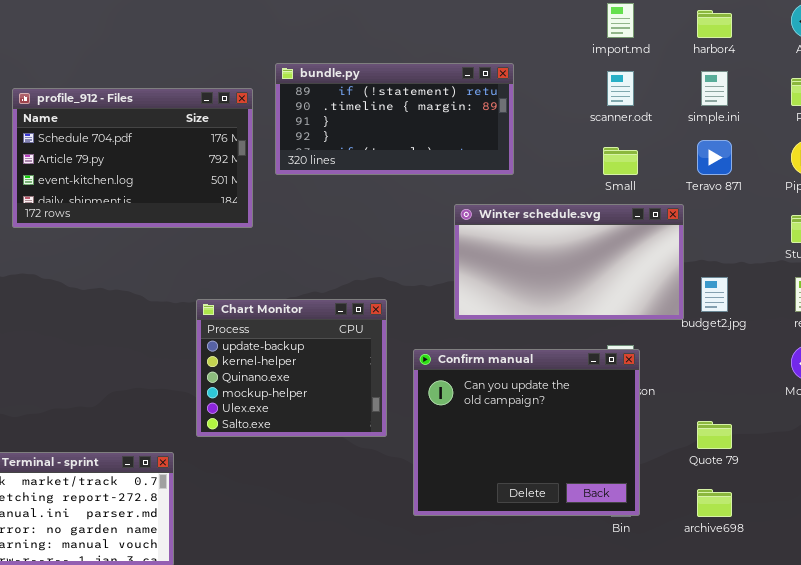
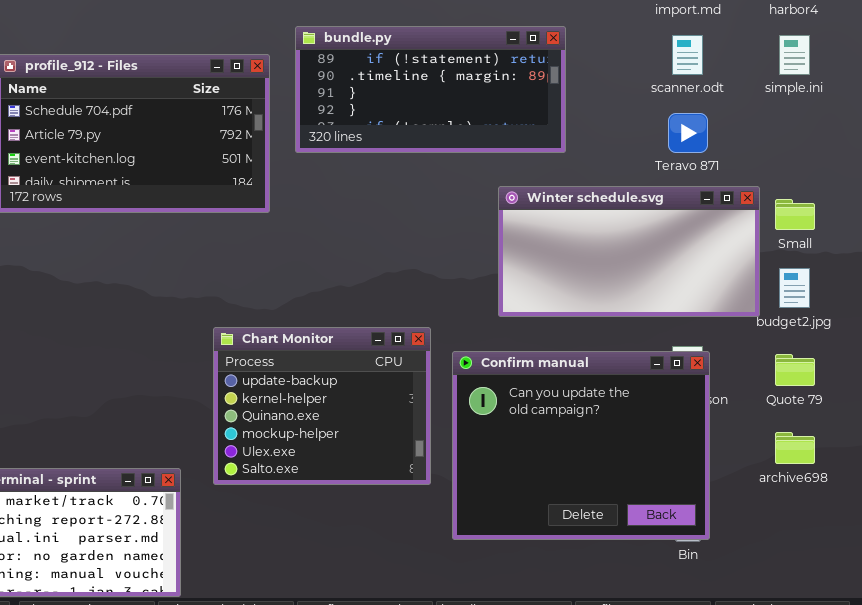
Teravo 871: [697,140,732,175] -> [668,113,708,153], moved
Small: [603,147,638,175] -> [775,199,815,230], moved
Chart Monitor: [196,299,387,437] -> [213,327,431,485], moved
Quote 79: [697,421,732,449] -> [775,354,815,386], moved
archive698: [697,489,732,517] -> [775,432,815,464], moved

